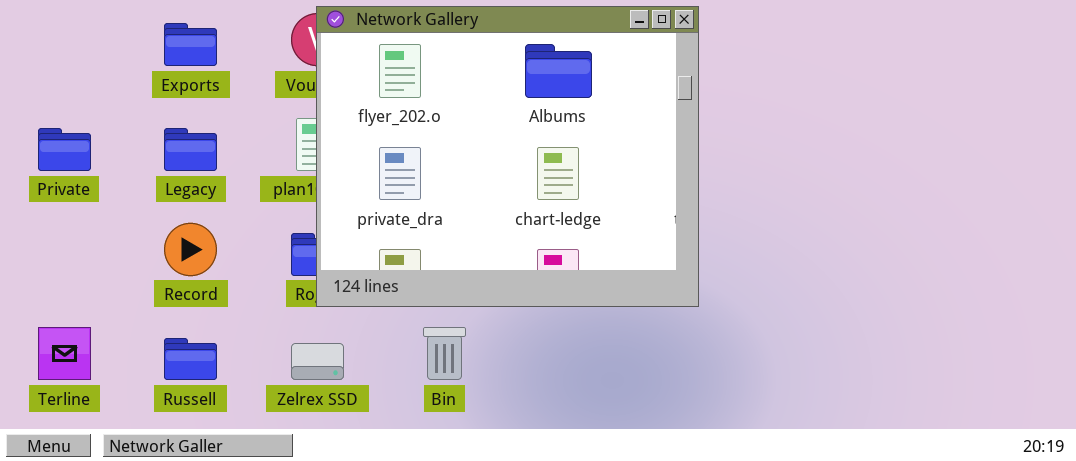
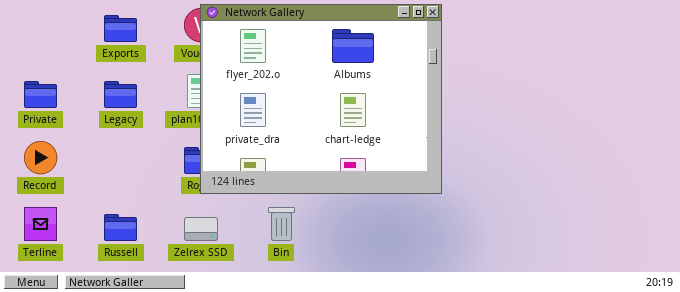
Record: [164,223,217,276] -> [24,141,57,174], moved

